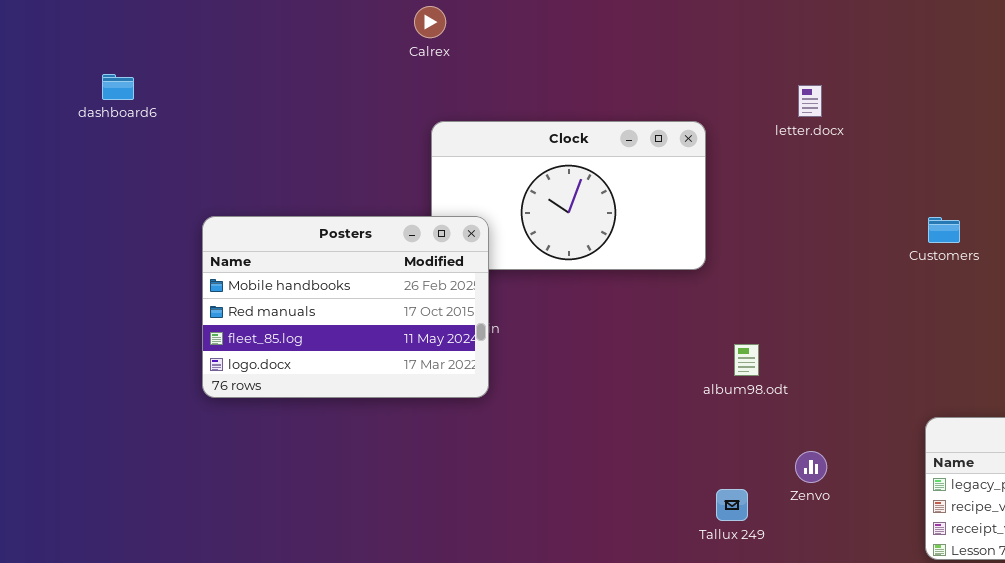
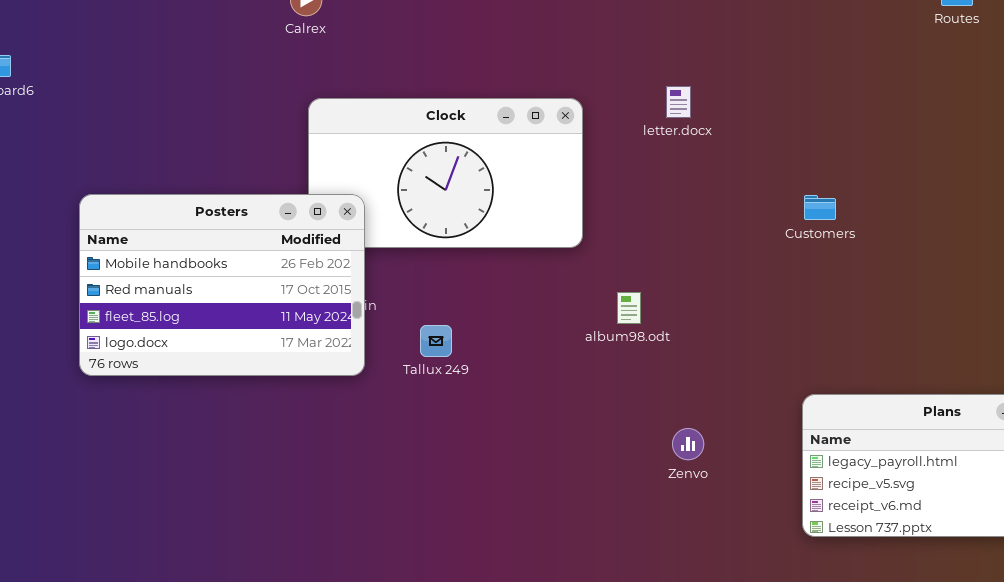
letter.docx: [798,85,822,117] -> [666,86,691,118], moved
album98.odt: [734,344,759,376] -> [617,292,641,324], moved
Tallux 249: [716,489,748,521] -> [420,325,452,357], moved

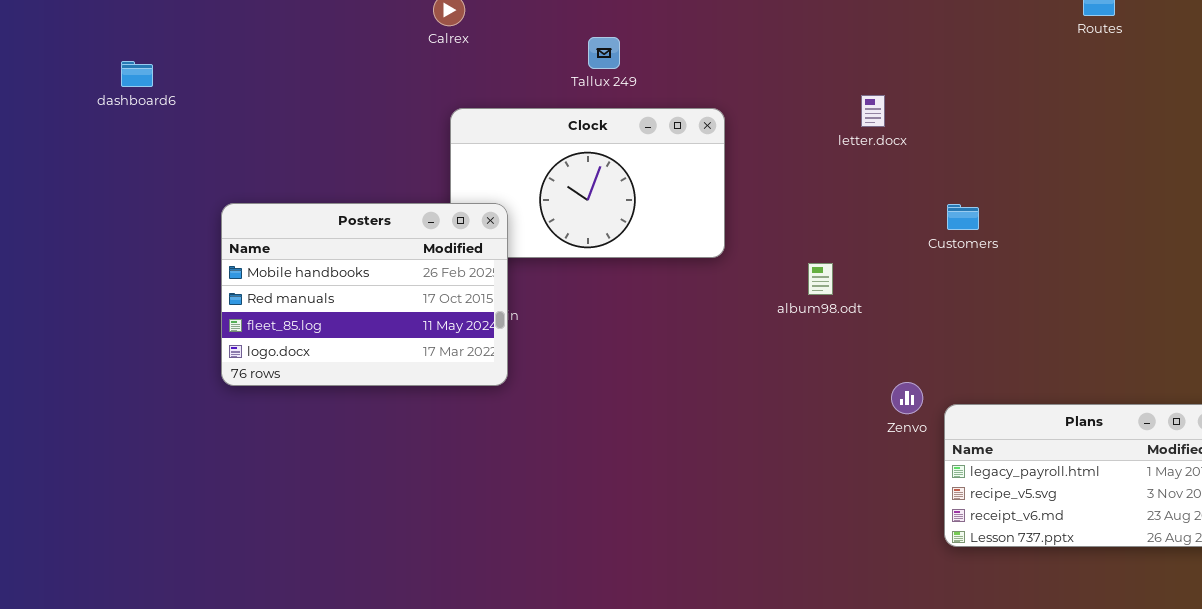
letter.docx: [666,86,691,118] -> [861,95,885,127], moved
album98.odt: [617,292,641,324] -> [808,263,833,295], moved
Tallux 249: [420,325,452,357] -> [588,37,620,69], moved
Zenvo: [672,428,704,460] -> [891,382,923,414], moved

